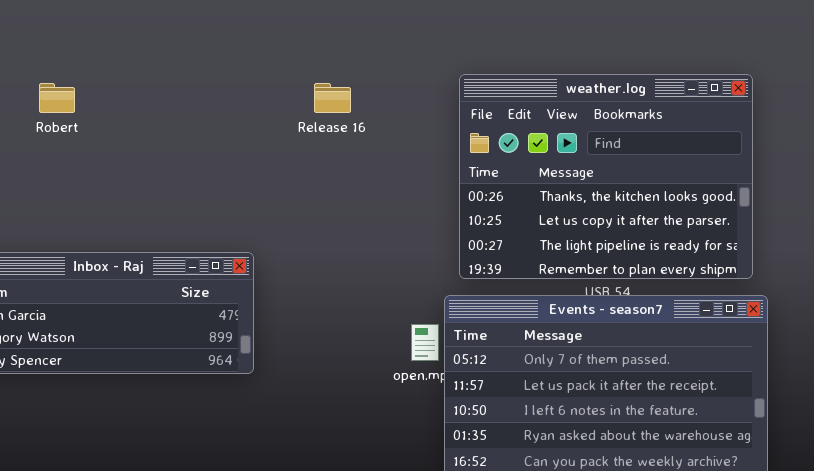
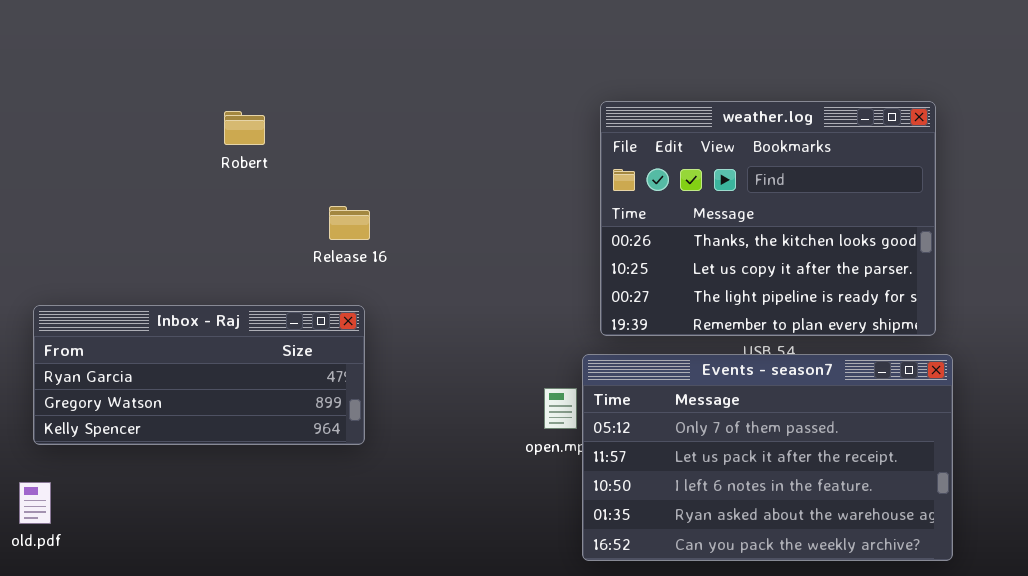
Robert: [39,83,75,113] -> [224,111,265,145], moved
Release 16: [314,83,351,113] -> [329,206,370,240], moved

